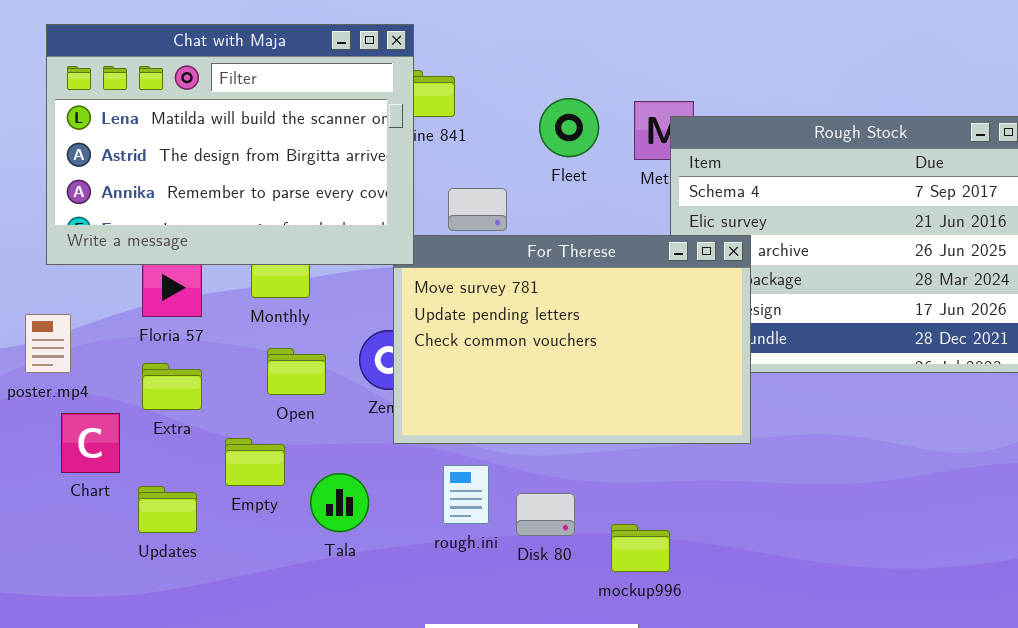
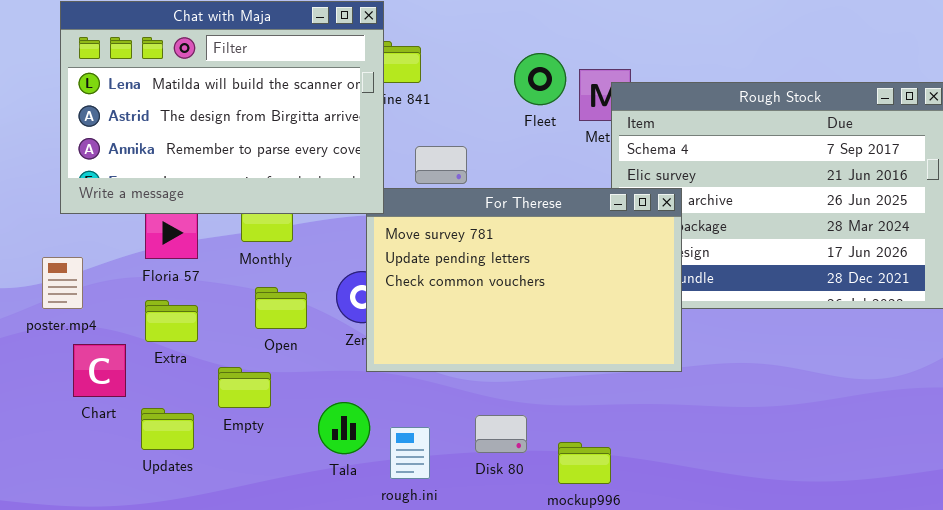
Fleet: [539,98,599,157] -> [514,53,566,105], moved
rough.ini: [443,465,489,524] -> [390,427,430,479], moved
Tala: [310,473,369,532] -> [318,402,370,454], moved

